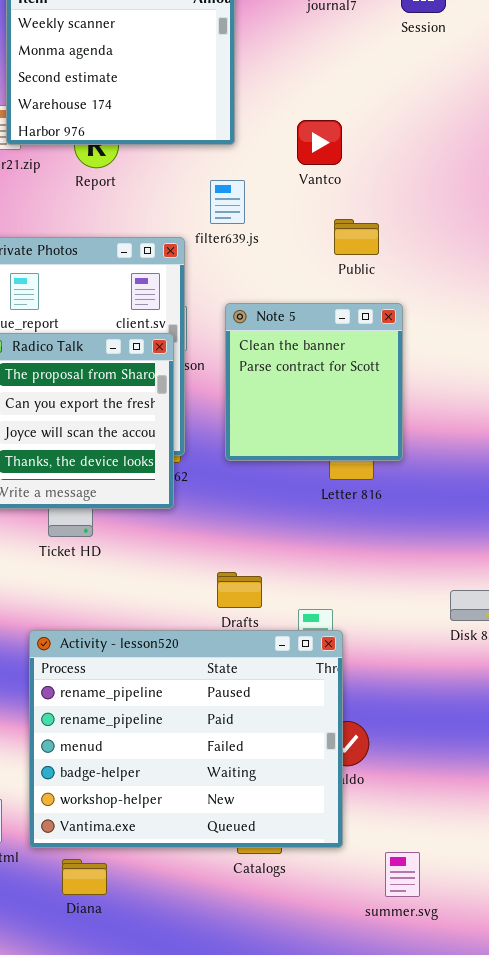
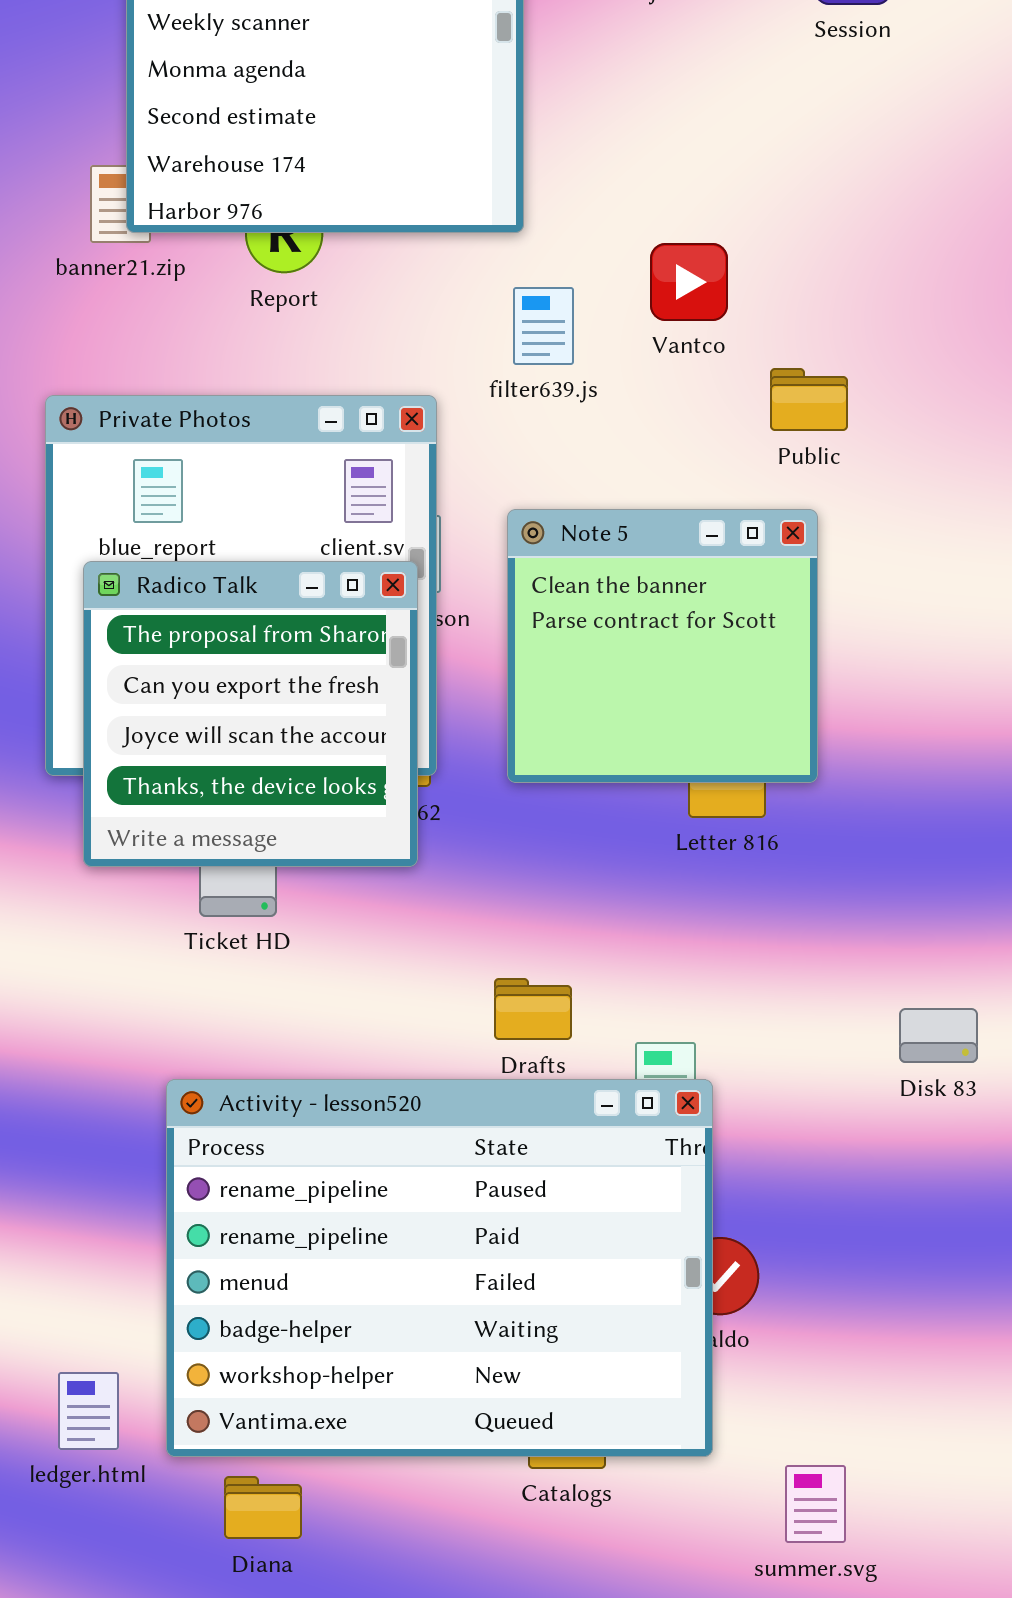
Vantco: [297,120,342,165] -> [650,243,728,321], moved
filter639.js: [210,180,245,224] -> [513,287,574,365], moved
Public: [334,219,379,255] -> [770,368,848,431], moved

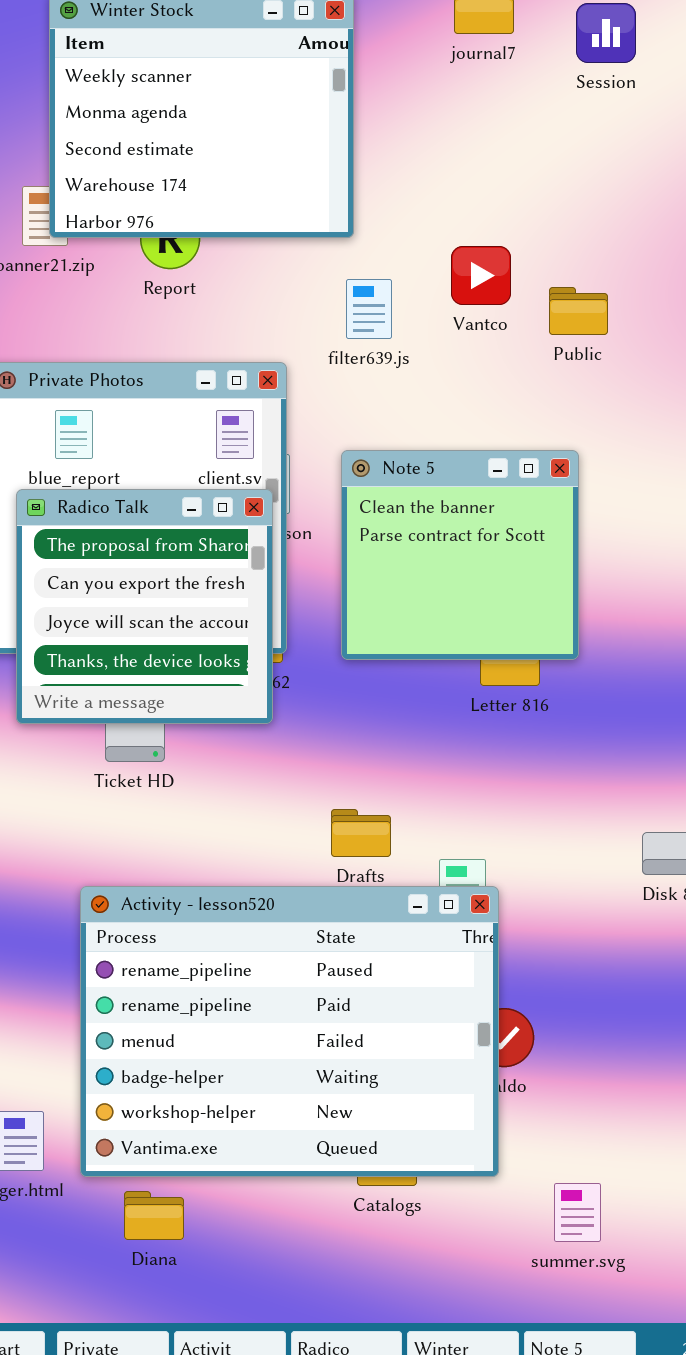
Public: [770,368,848,431] -> [549,287,608,335], moved

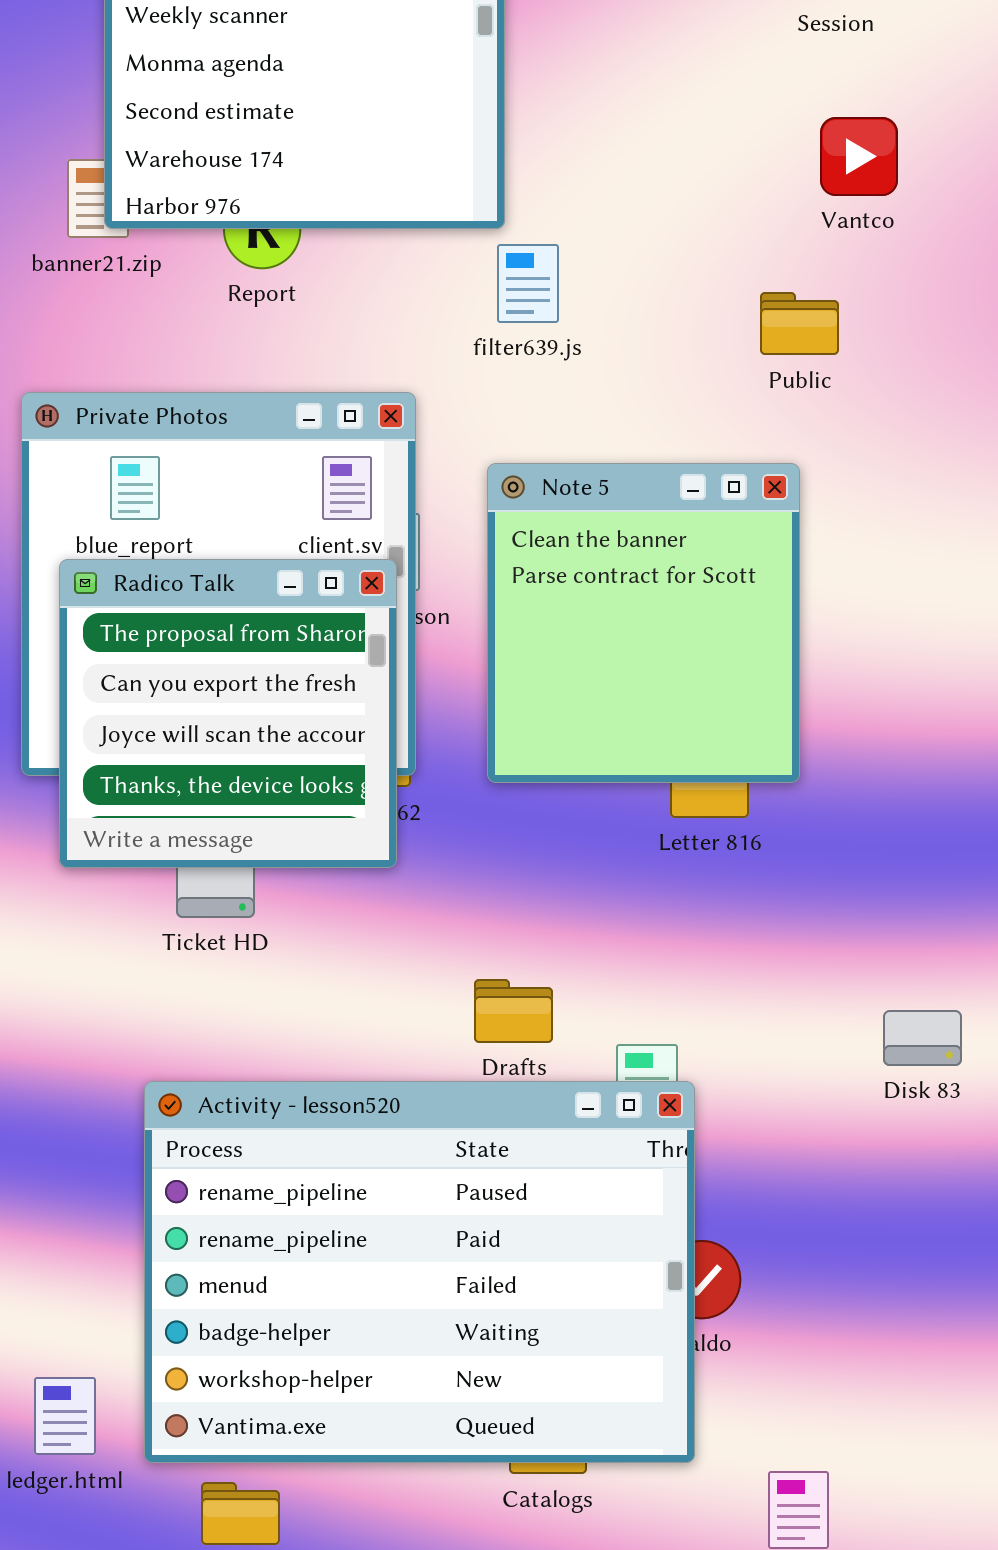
Vantco: [451,246,511,305] -> [820,117,898,196], moved
filter639.js: [346,279,392,339] -> [497,244,559,323], moved
Note 5: [341,450,579,660] -> [487,463,800,783], resized

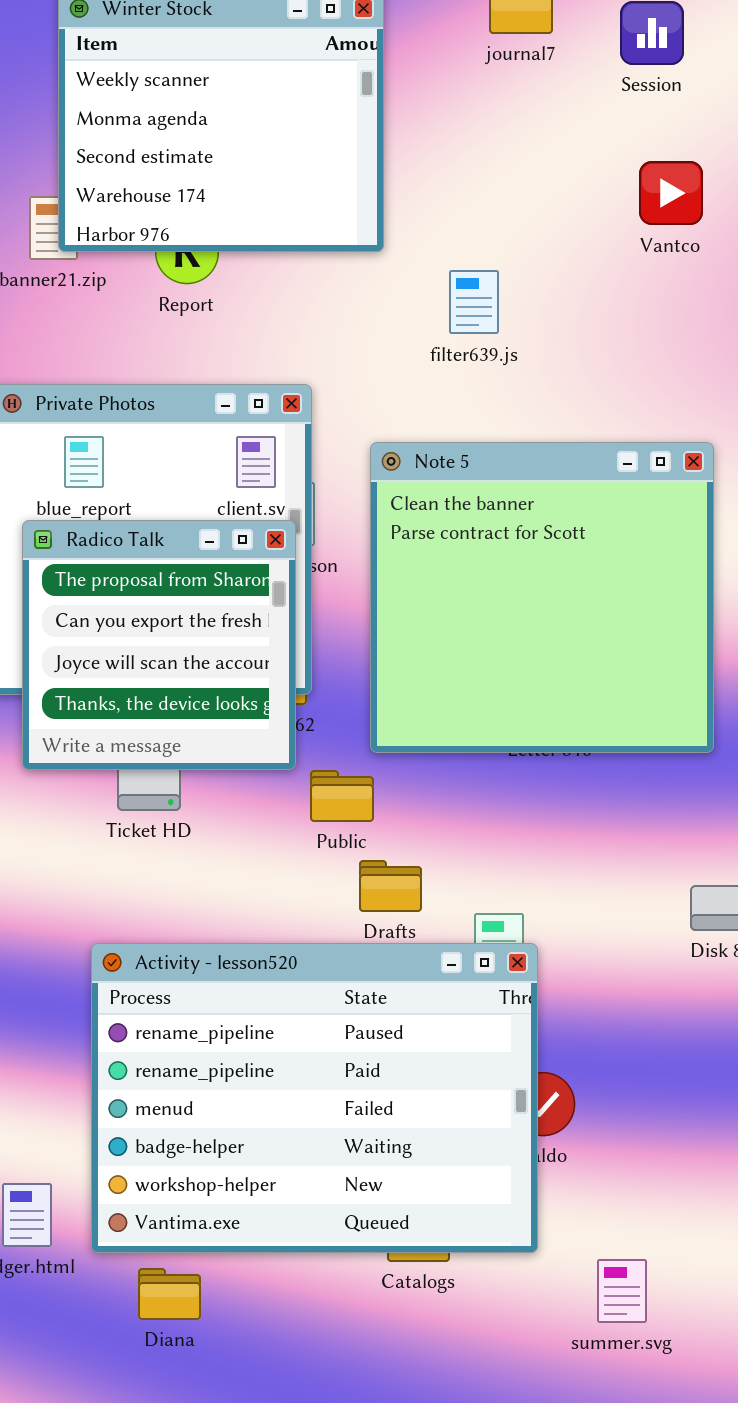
filter639.js: [497,244,559,323] -> [449,270,499,334], moved
Public: [760,292,839,355] -> [310,770,374,822], moved
Note 5: [487,463,800,783] -> [370,442,714,753], resized

